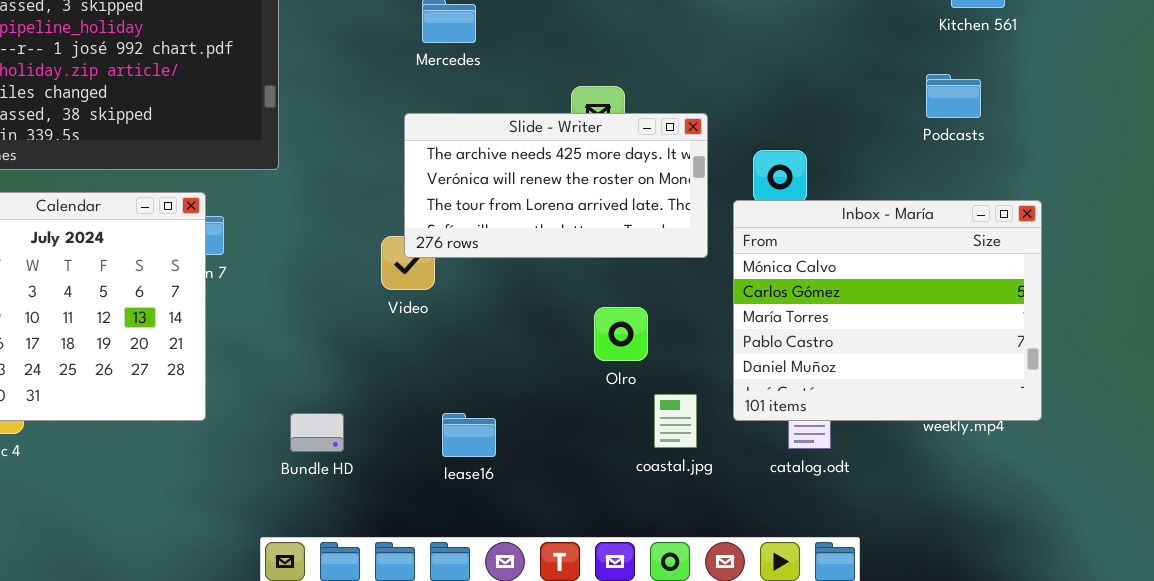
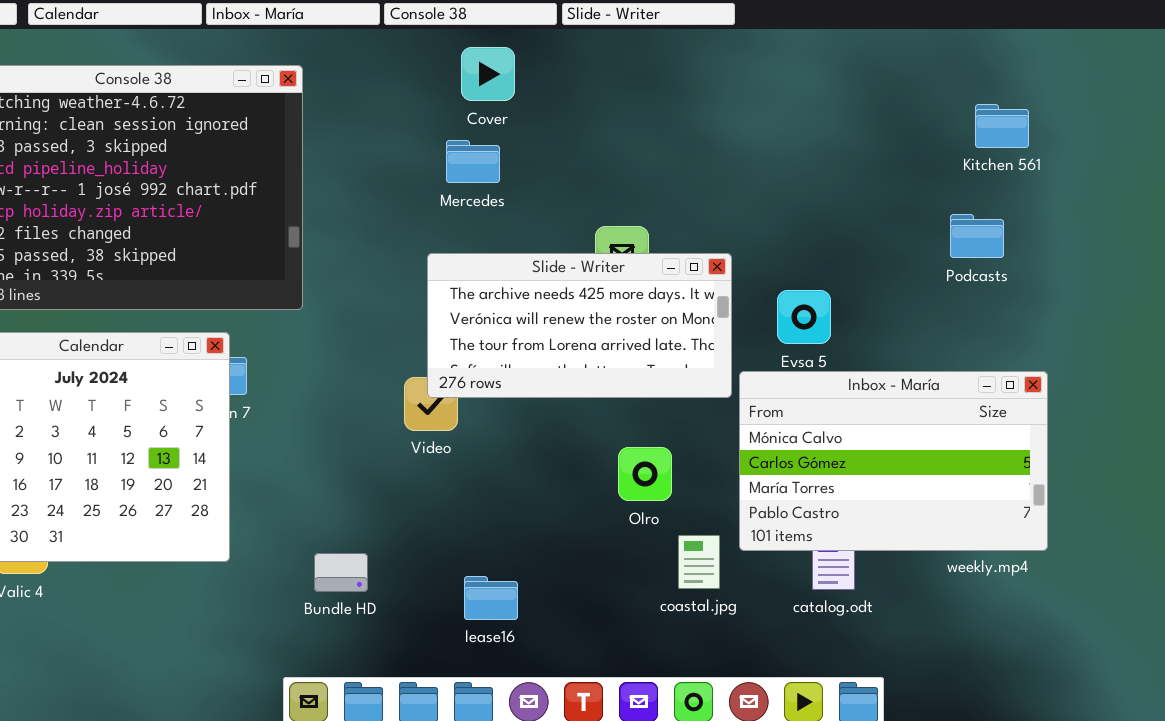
Inbox - María: [733,200,1042,421] -> [739,371,1048,551], moved, resized
lease16: [442,413,496,457] -> [464,576,518,620], moved

